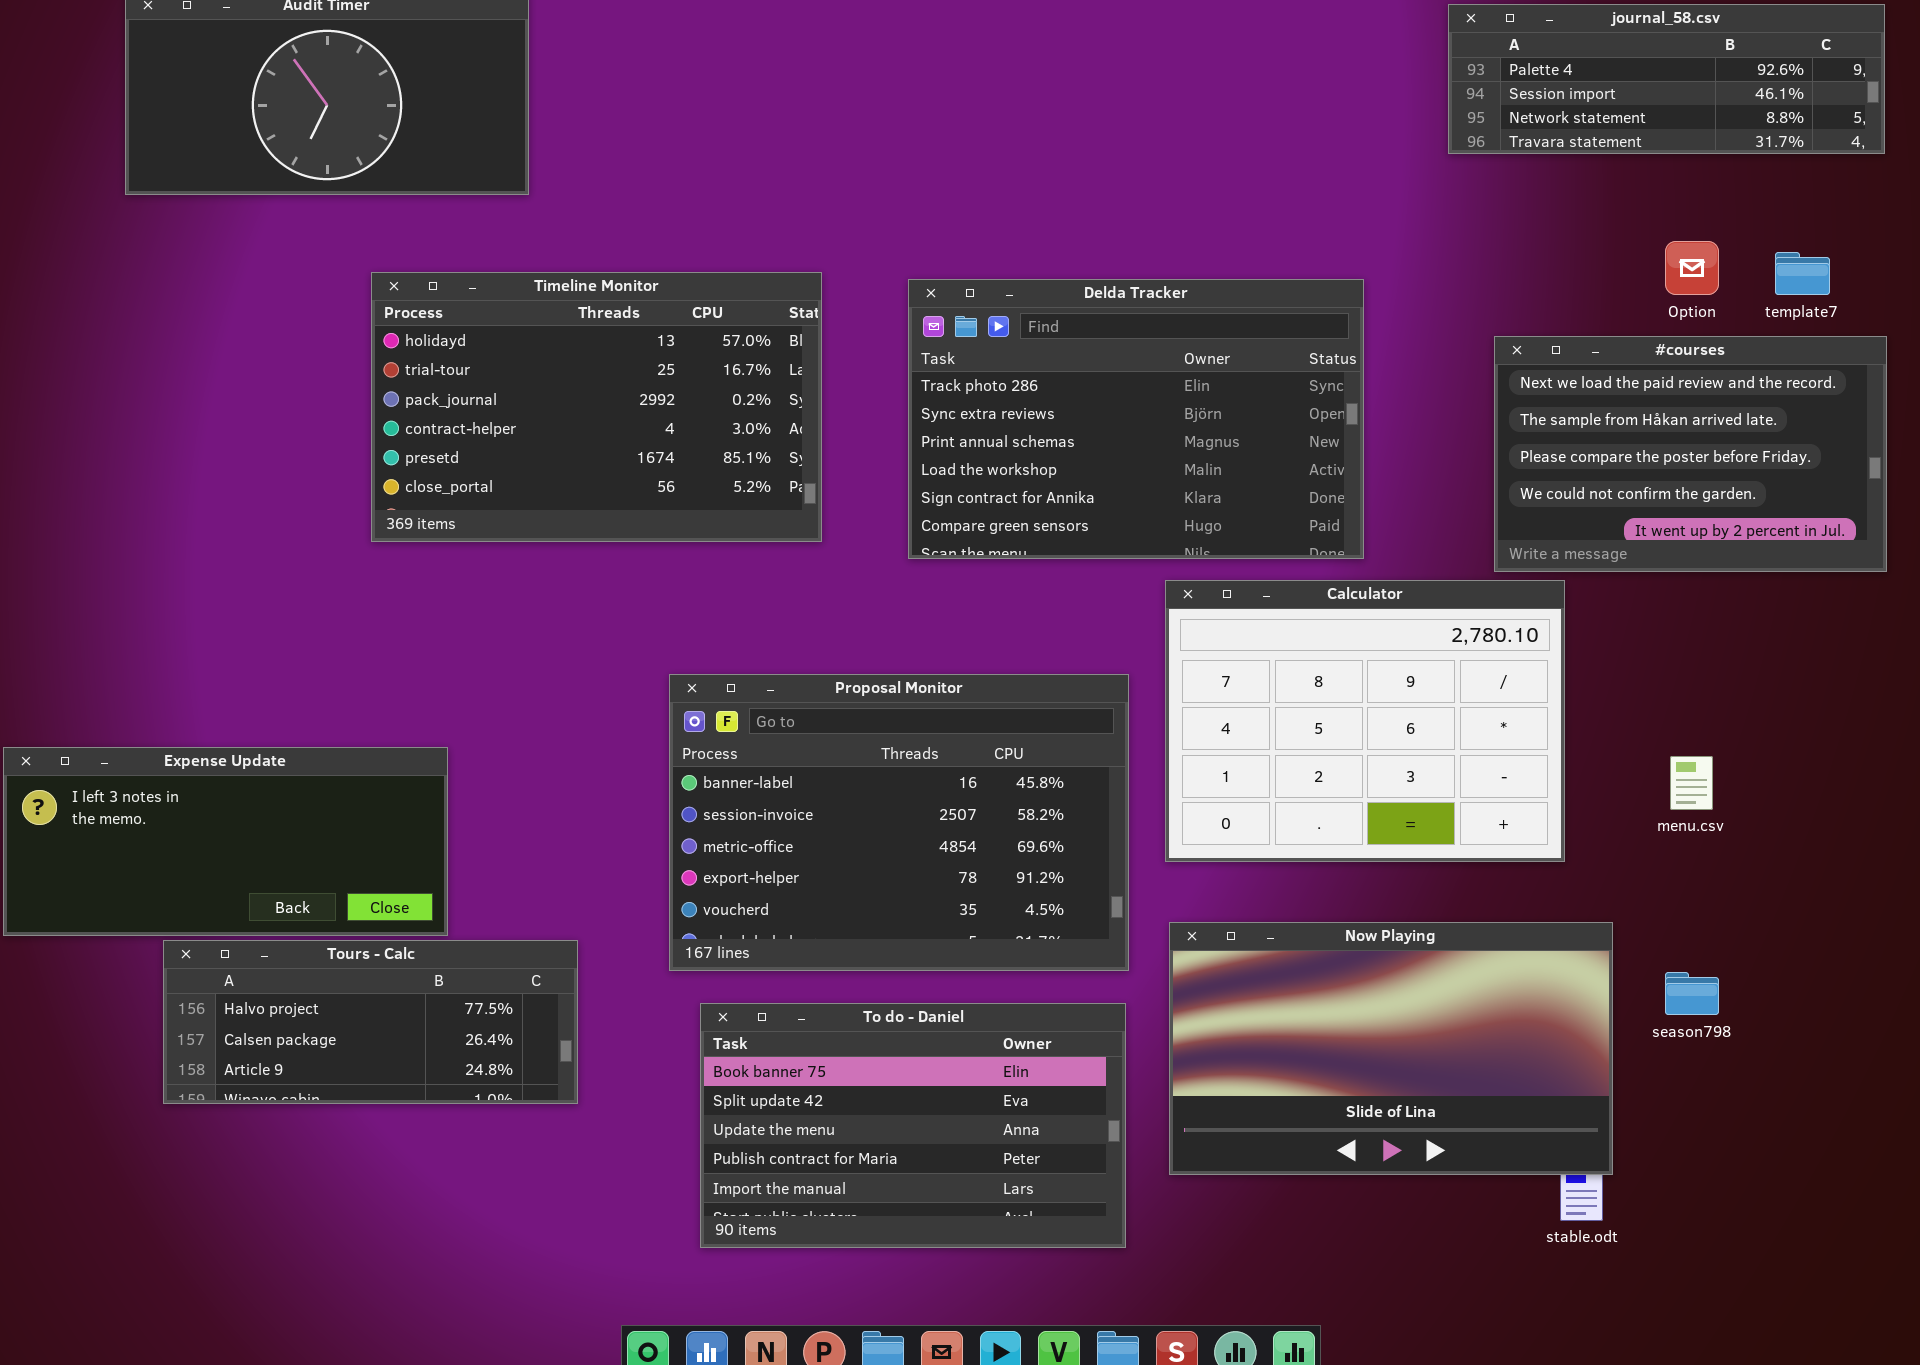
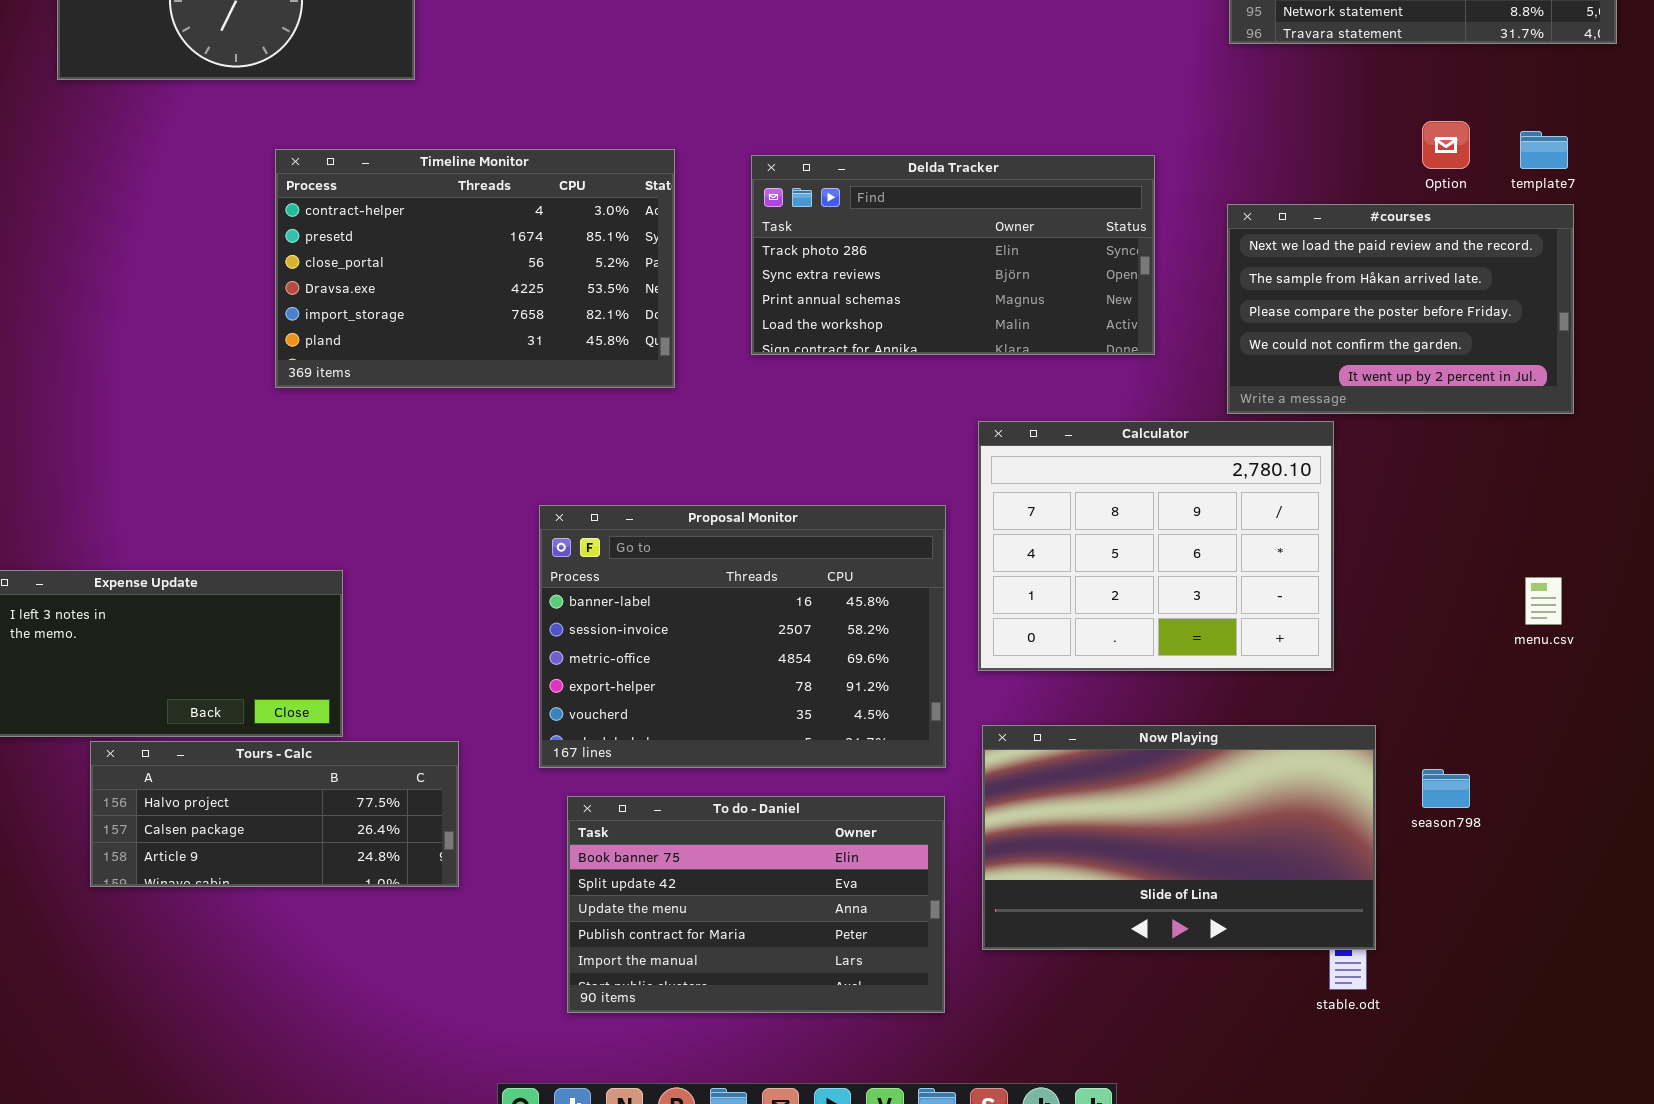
Timeline Monitor: [371,272,822,542] -> [275,149,675,388], scrolled down 3 rows
Delda Tracker: [908,279,1364,559] -> [751,155,1155,355], resized
#courses: [1494,336,1887,572] -> [1227,204,1574,414], moved
menu.csv: [1670,756,1713,810] -> [1525,577,1562,625], moved

